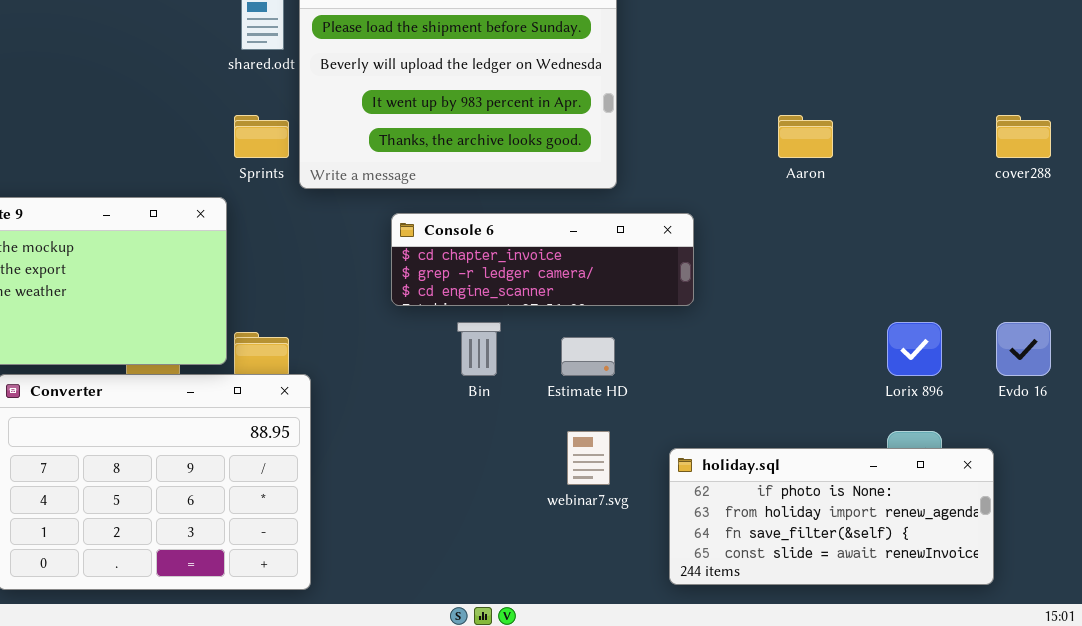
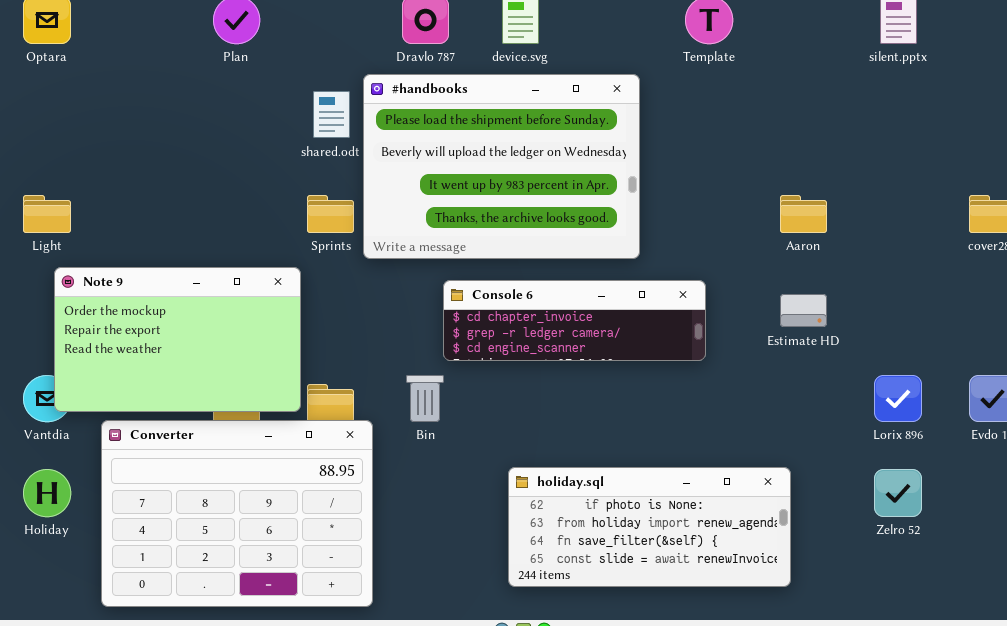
Bin: [457,322,501,376] -> [406,375,444,422], moved
Estimate HD: [561,337,615,376] -> [780,294,827,327], moved
holiday.sql: [669,448,994,585] -> [508,467,791,587], moved

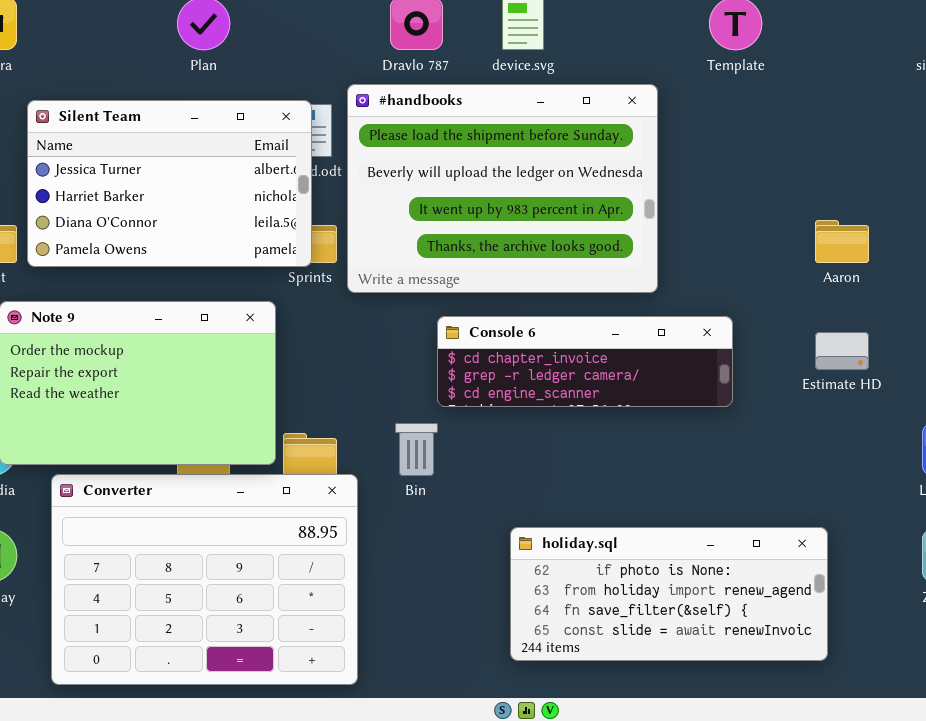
Silent Team: none -> [27,100,312,267], opened

